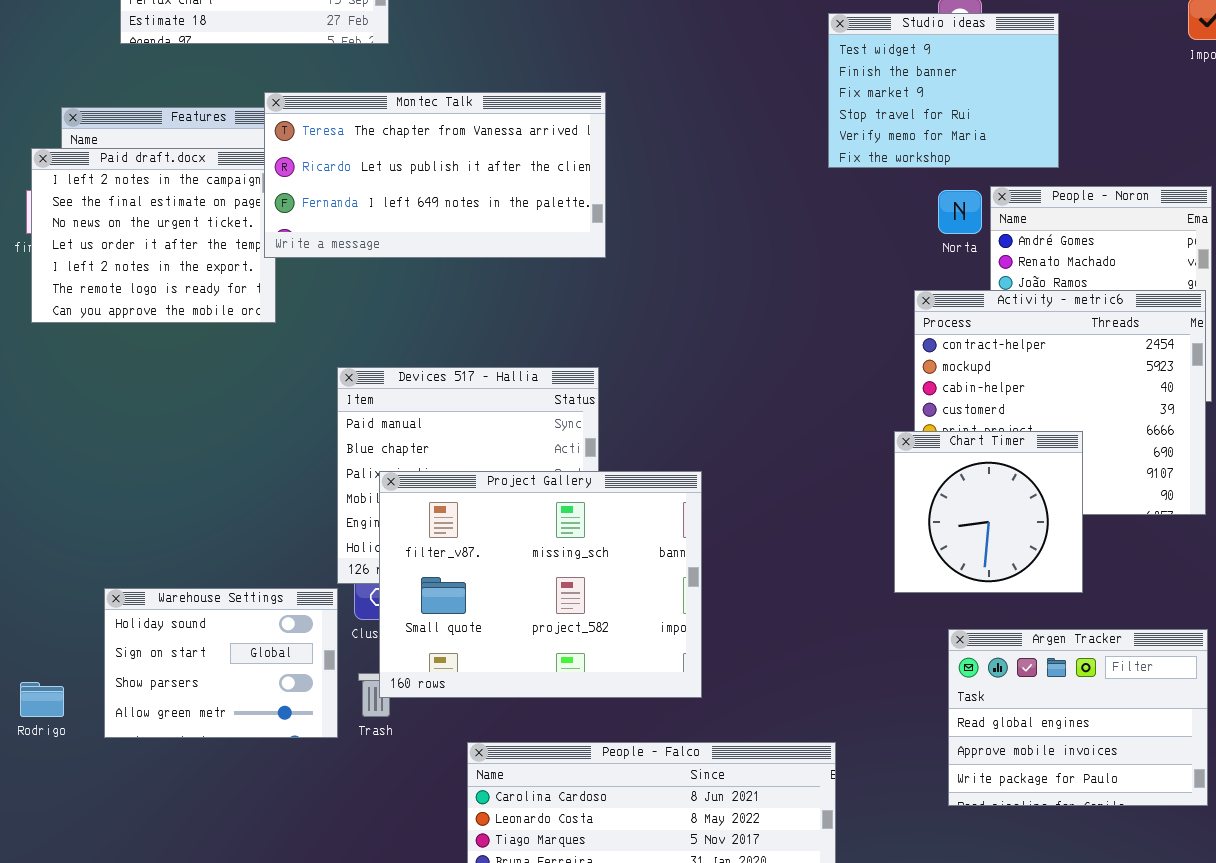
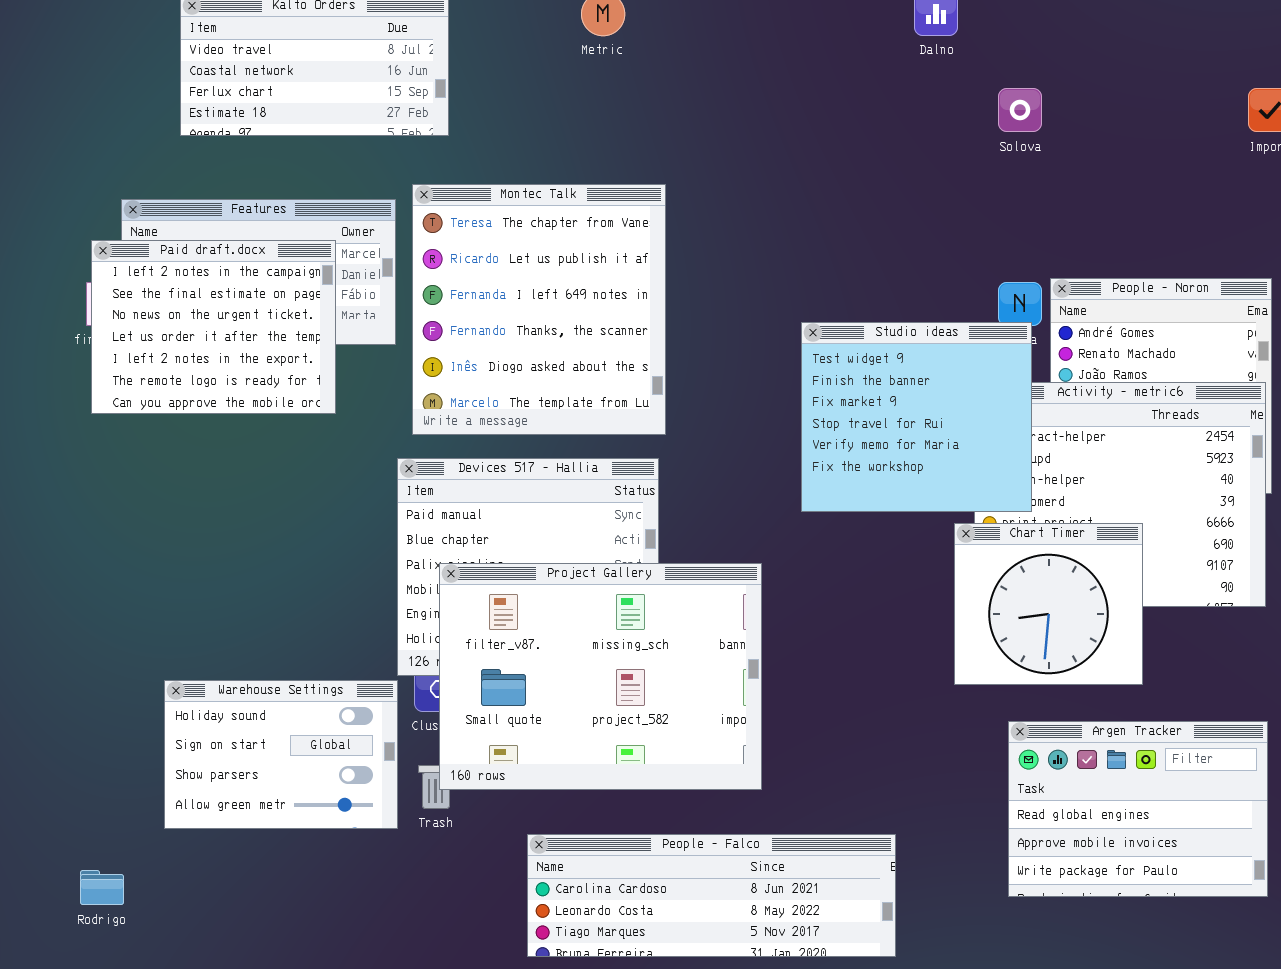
Studio ideas: [828,13,1059,168] -> [801,322,1032,512], moved, resized
Montec Talk: [264,92,606,258] -> [412,184,666,435], resized
Rodrigo: [20,682,64,717] -> [80,870,124,905], moved

